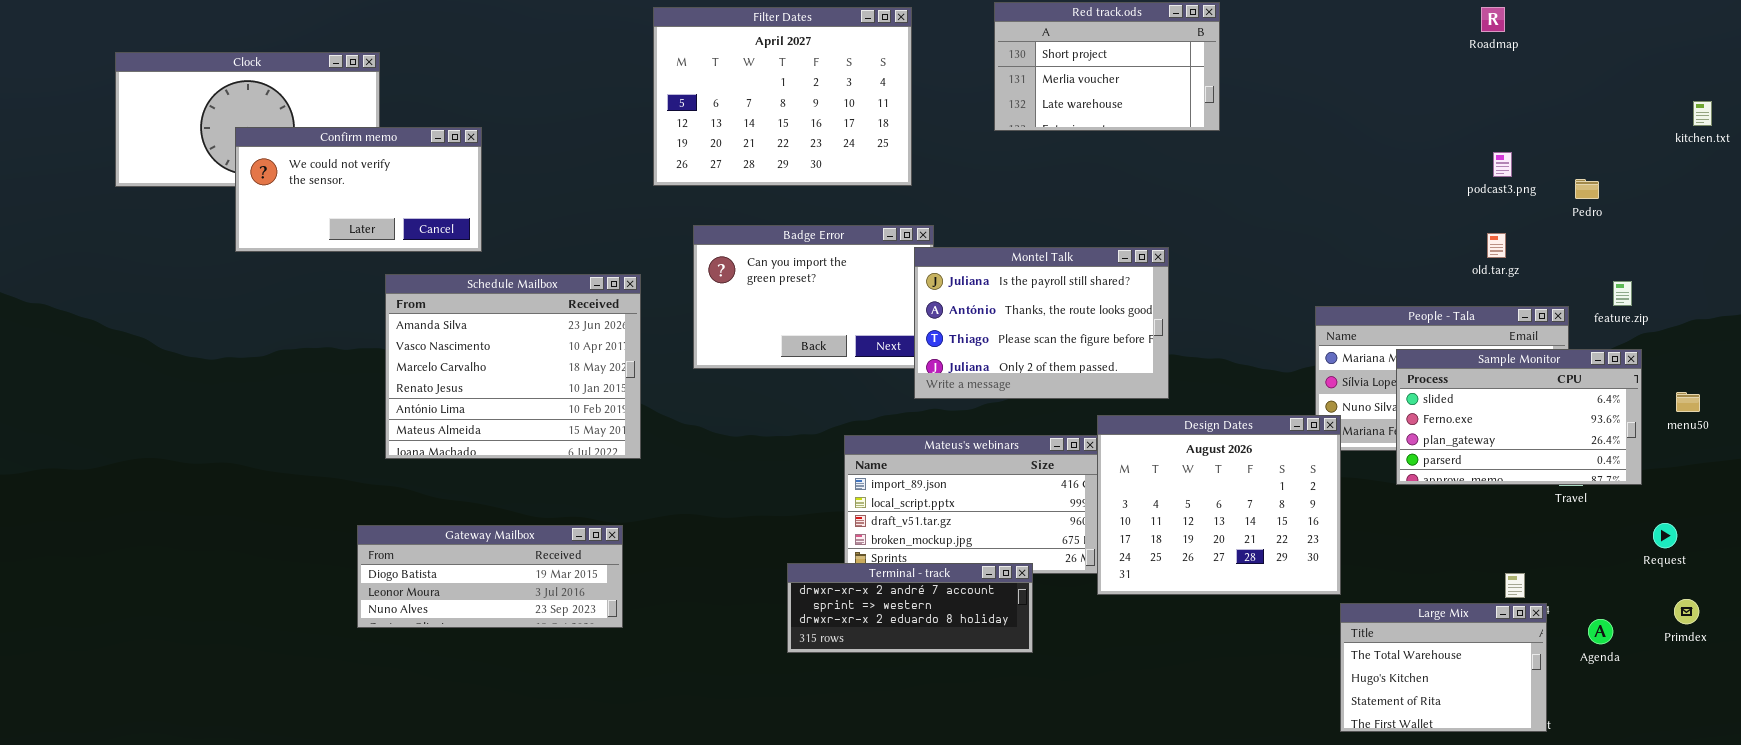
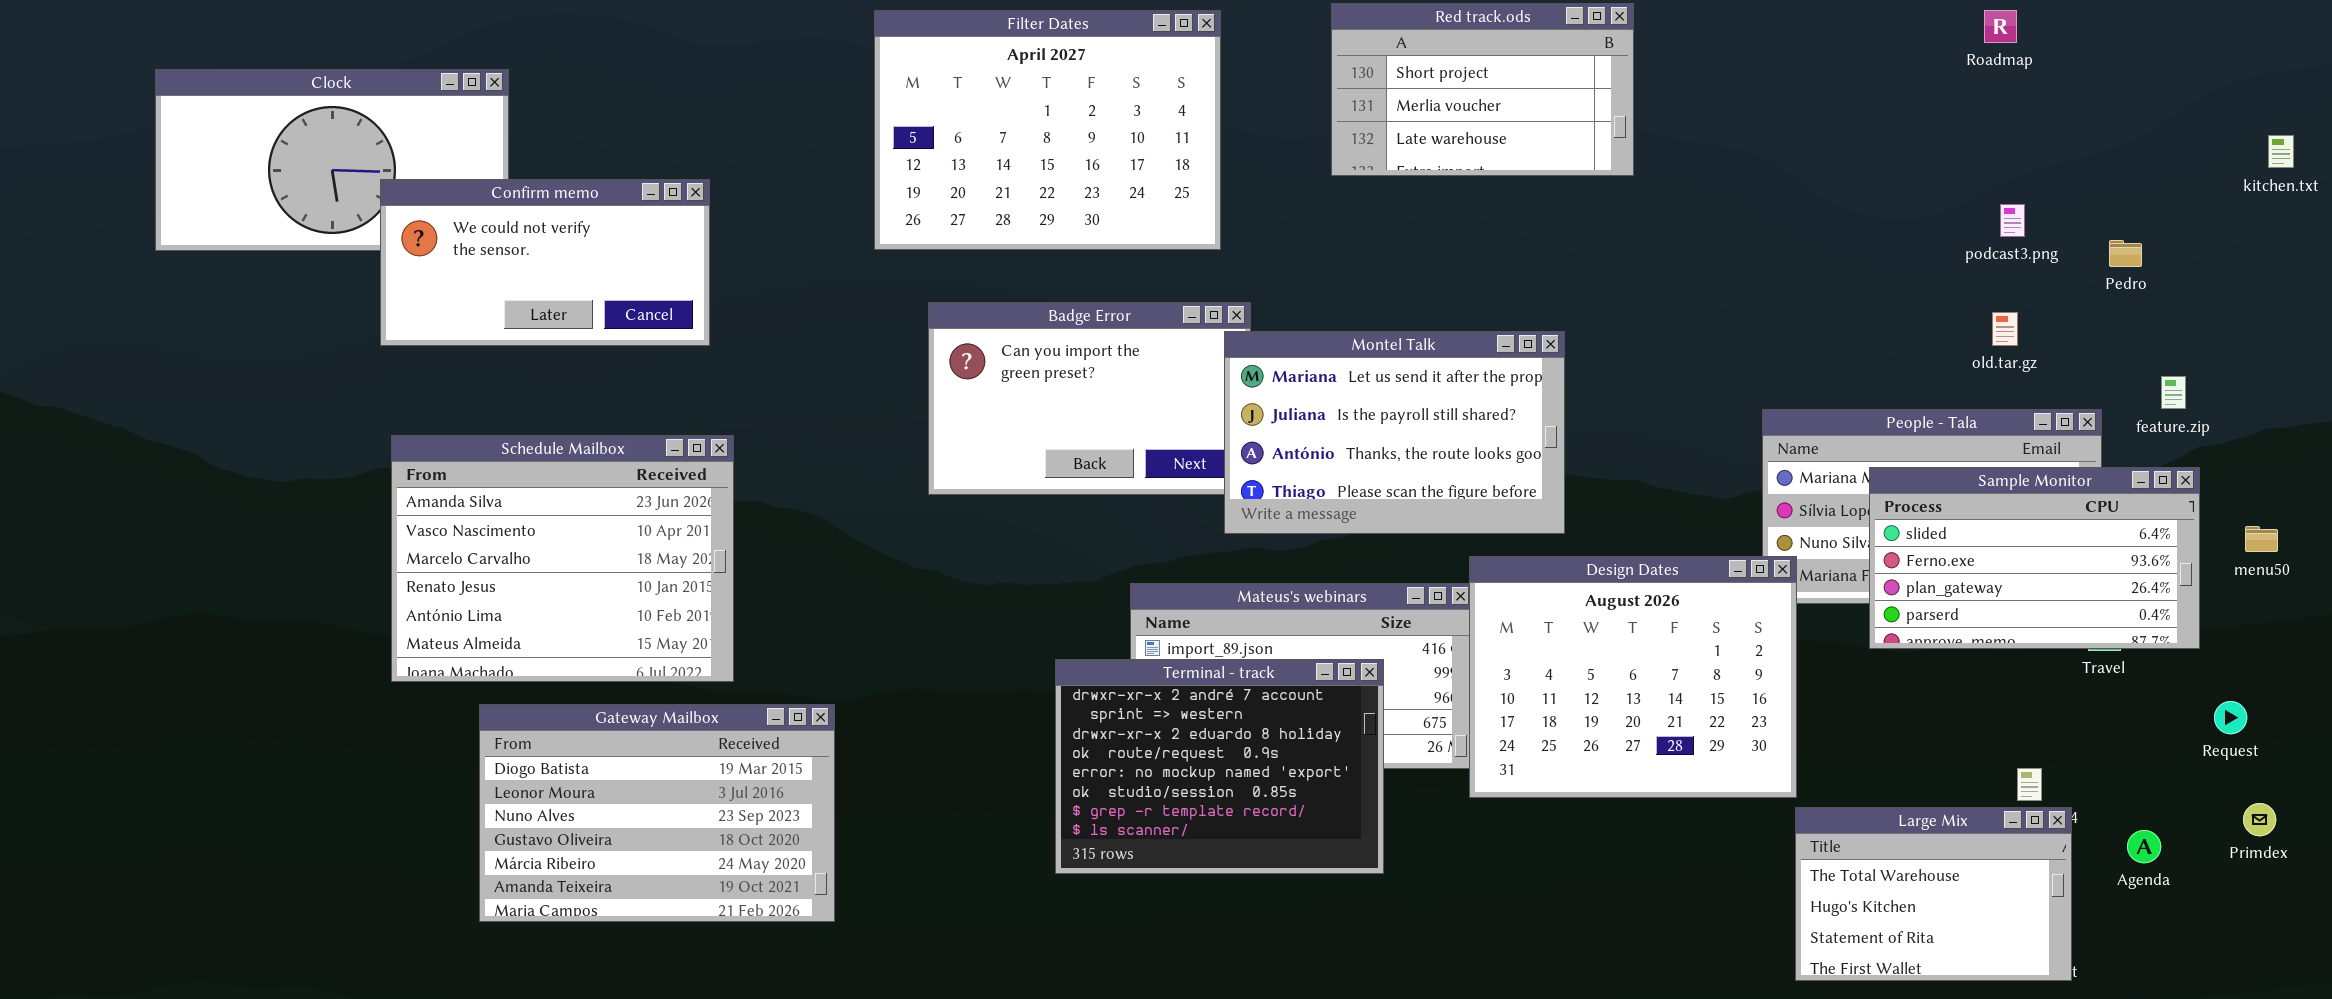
Confirm memo: [235,127,482,252] -> [380,179,710,346], moved
Montel Talk: [914,247,1169,399] -> [1224,331,1565,534], scrolled up 1 row
Schedule Mailbox: [385,274,641,459] -> [391,435,734,682], moved
Gateway Mailbox: [357,525,623,628] -> [479,704,835,922], resized
Terminal - track: [787,563,1033,653] -> [1055,659,1384,874], resized

